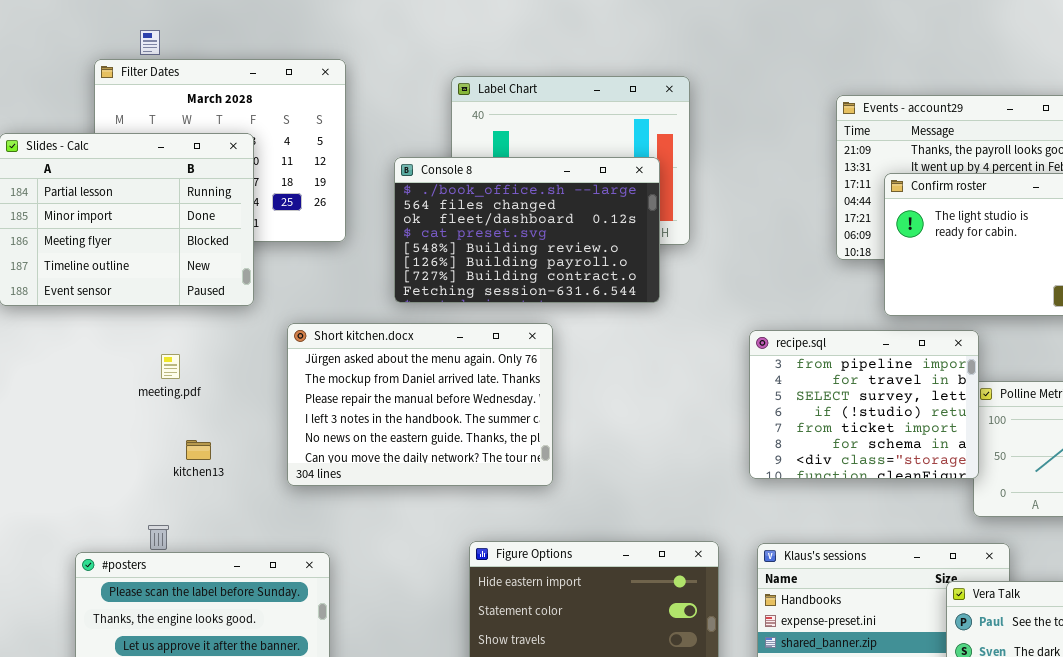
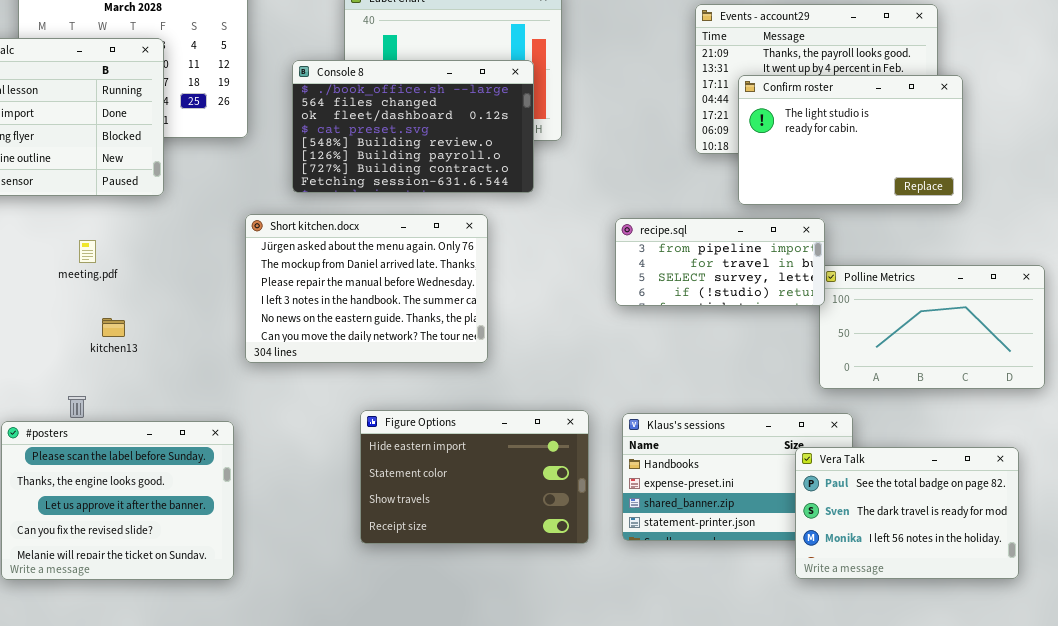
Short kitchen.docx: [287,323,553,486] -> [245,214,488,363], moved
recipe.sql: [749,330,979,479] -> [615,218,825,306], resized

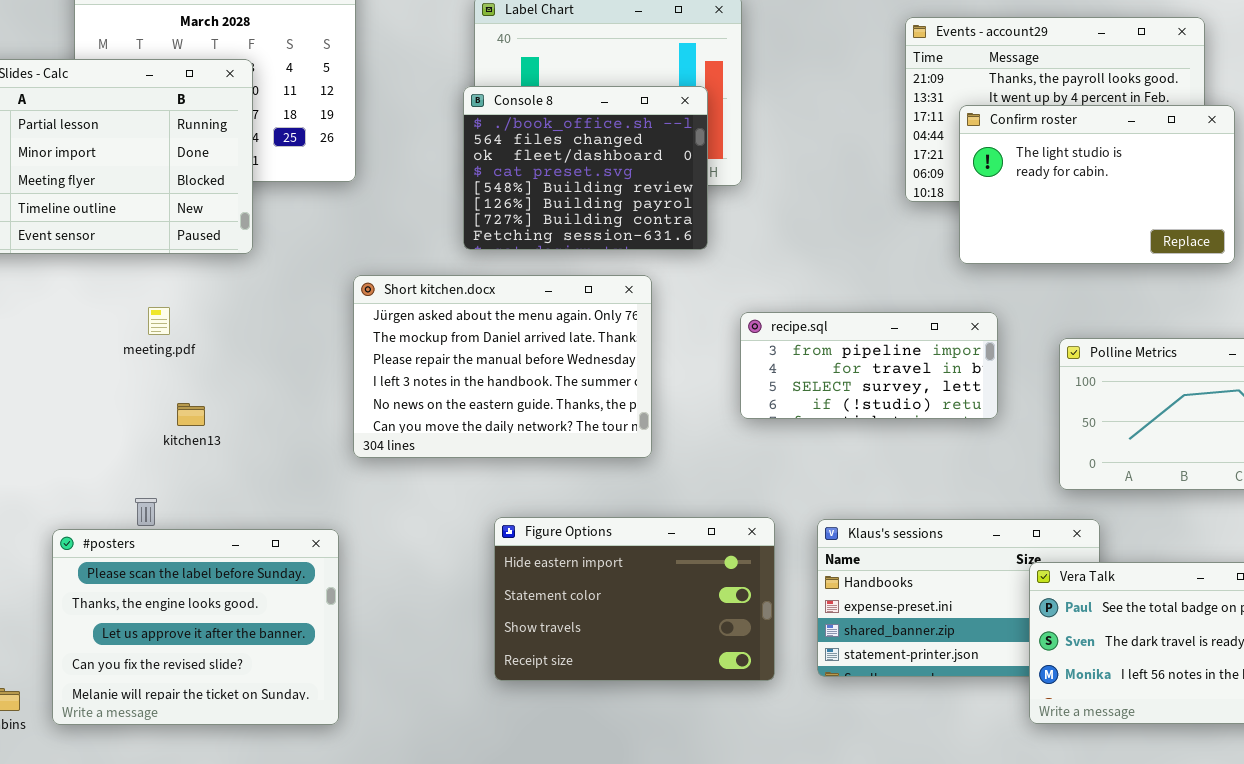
Console 8: [292,60,534,193] -> [463,86,708,250], resized
recipe.sql: [615,218,825,306] -> [740,312,998,419], moved

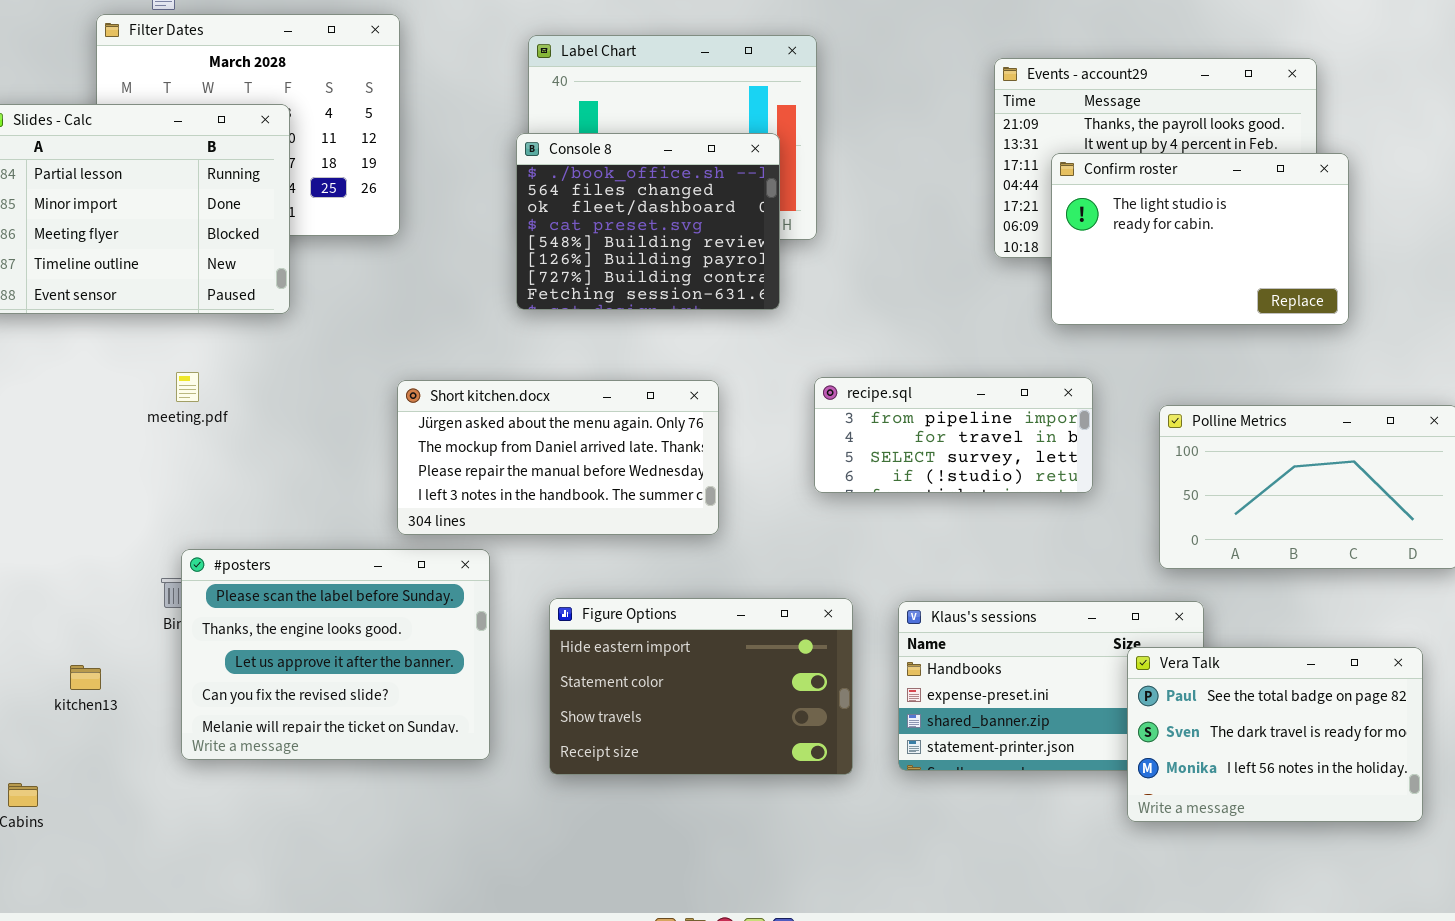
Short kitchen.docx: [353,275,652,458] -> [397,380,719,535], resized
kitchen13: [177,403,205,426] -> [70,665,101,690], moved
#posters: [52,529,339,725] -> [181,549,490,760], moved

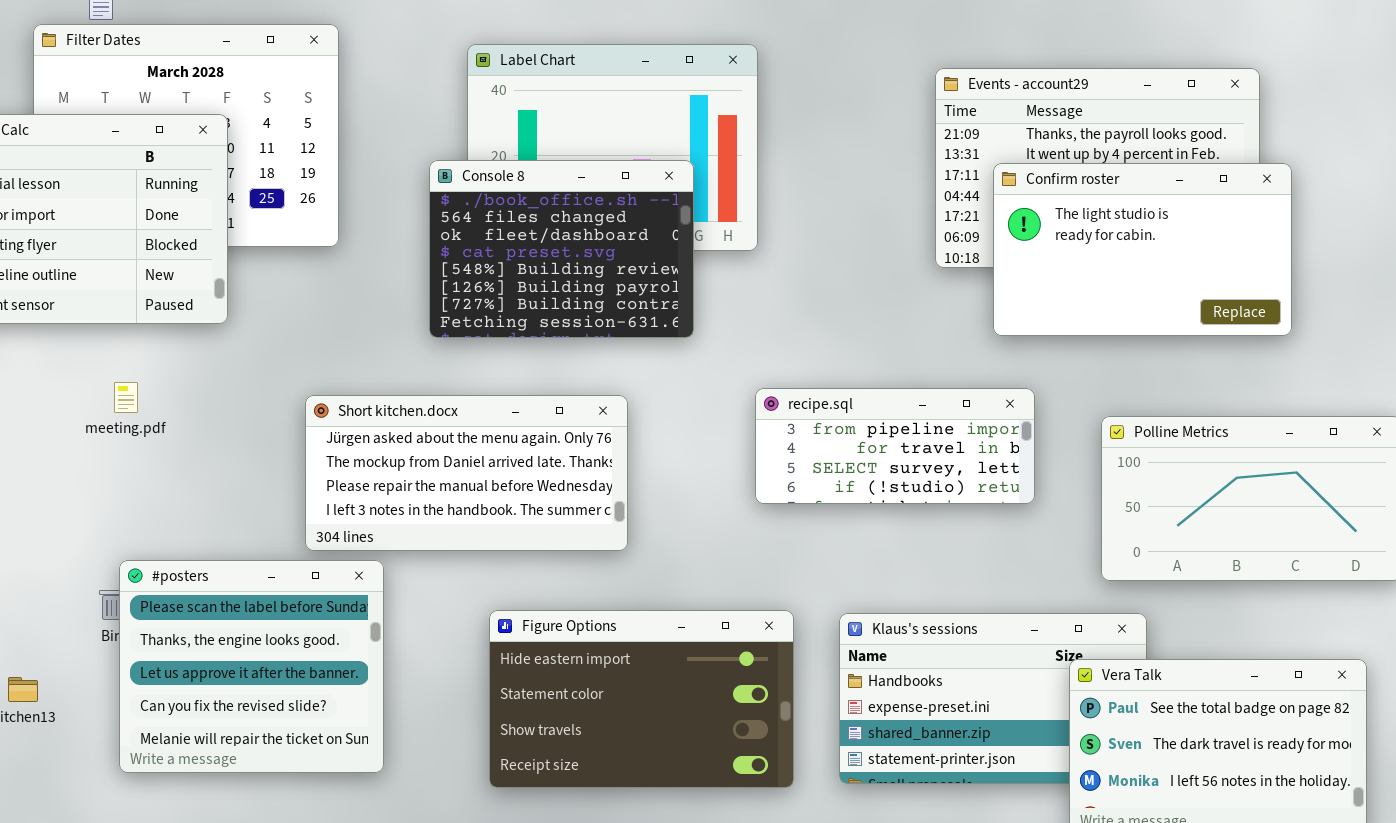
Console 8: [516,133,780,310] -> [429,160,694,338], moved
Short kitchen.docx: [397,380,719,535] -> [305,395,628,551], moved
#posters: [181,549,490,760] -> [119,560,384,773], resized

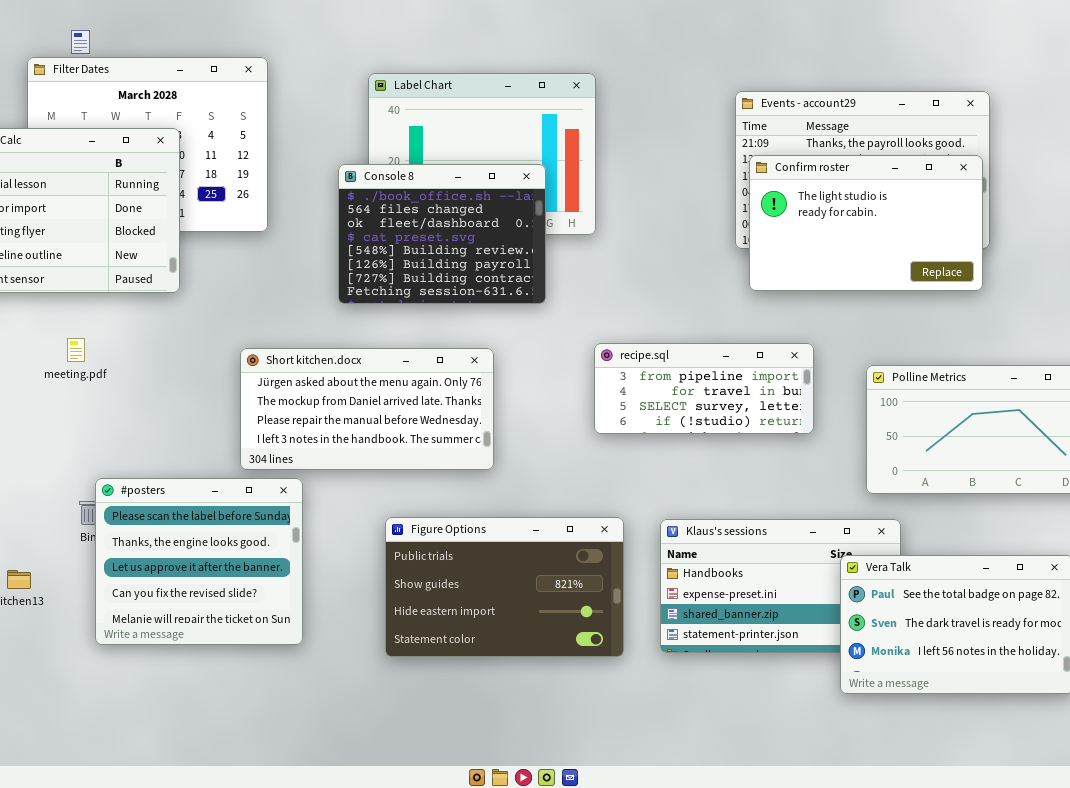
Confirm roster: [993,163,1292,336] -> [749,155,983,291], moved
meeting.pdf: [114,382,138,413] -> [67,338,85,362], moved
Figure Options: [489,610,794,788] -> [385,517,624,657], scrolled up 2 rows

